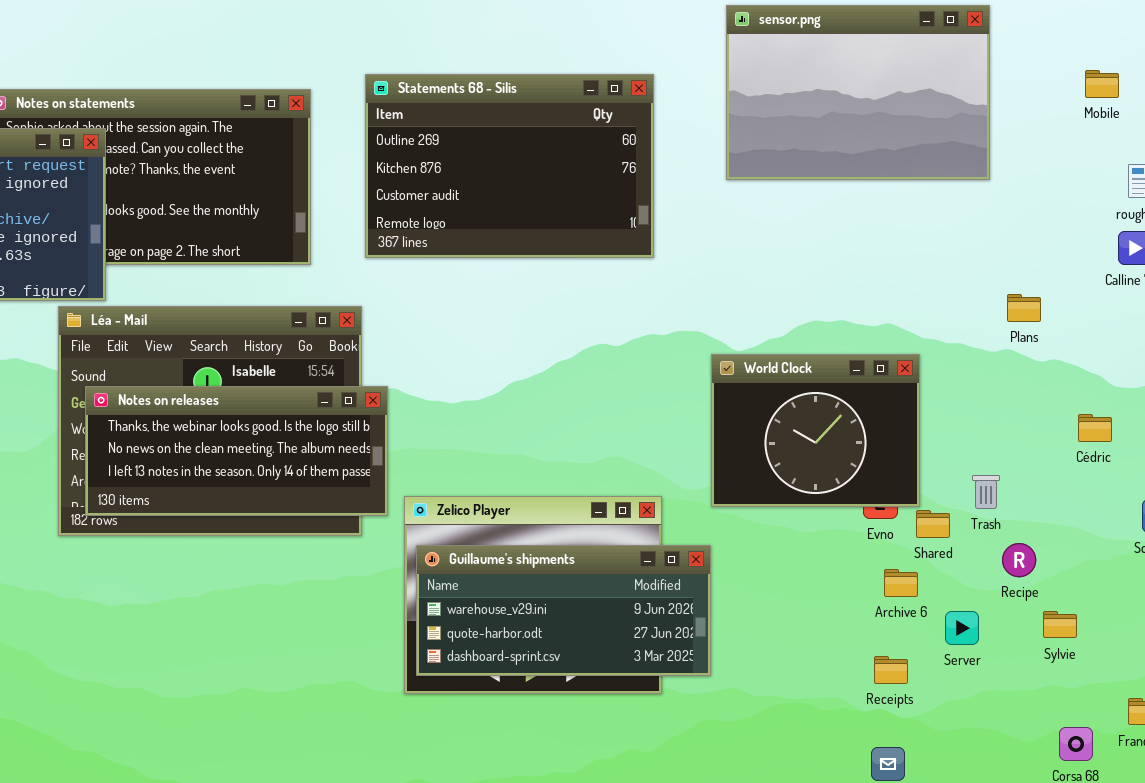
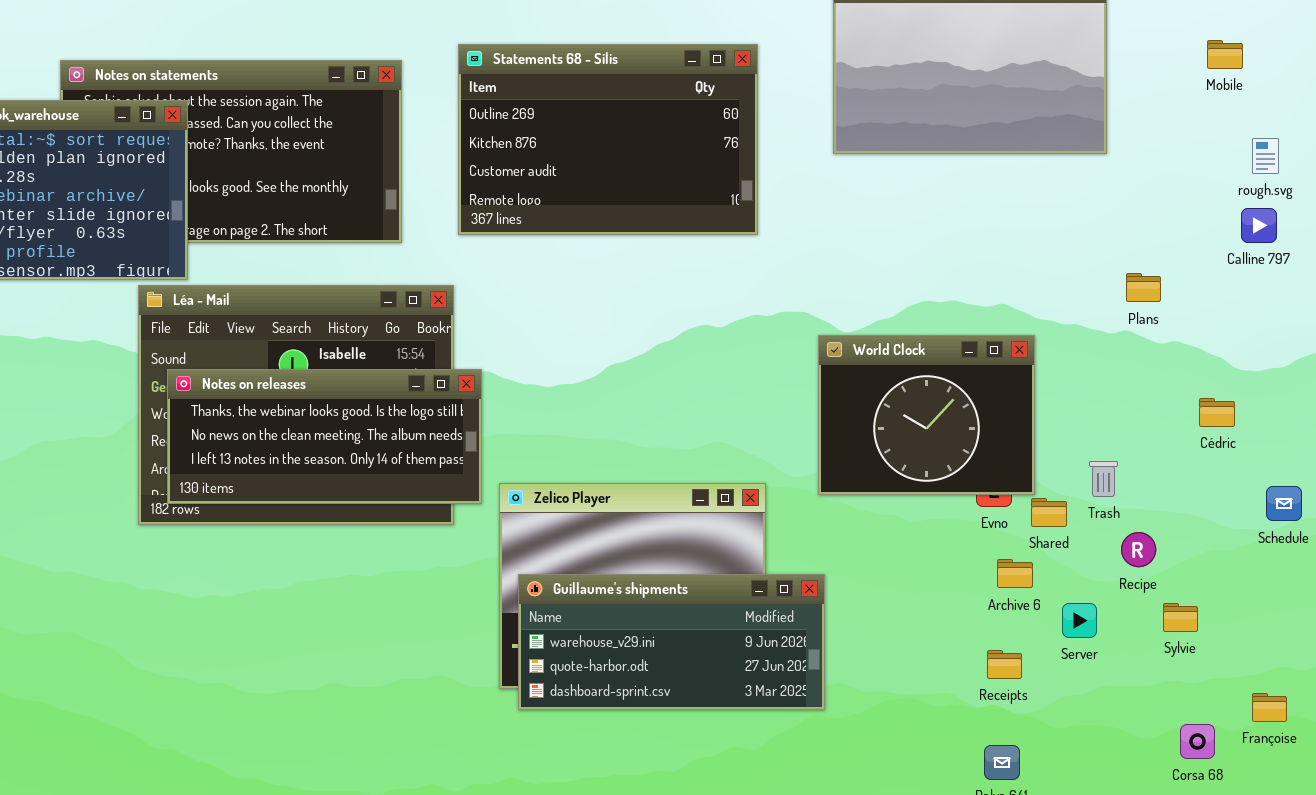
Guillaume's shipments: [416,545,711,676] -> [518,574,825,710], moved

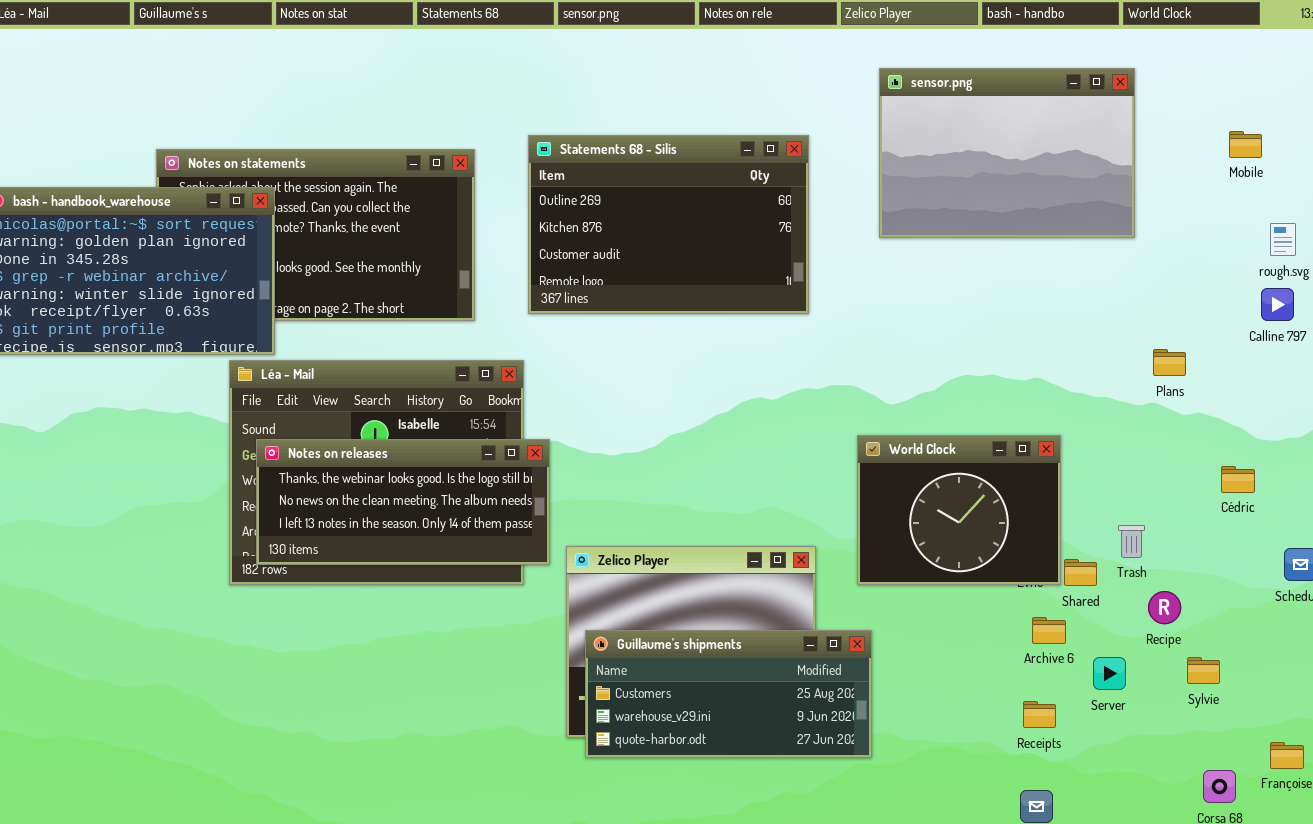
World Clock: [818,335,1035,495] -> [857,435,1061,585], moved
Guillaume's shipments: [518,574,825,710] -> [585,630,872,758], scrolled up 1 row

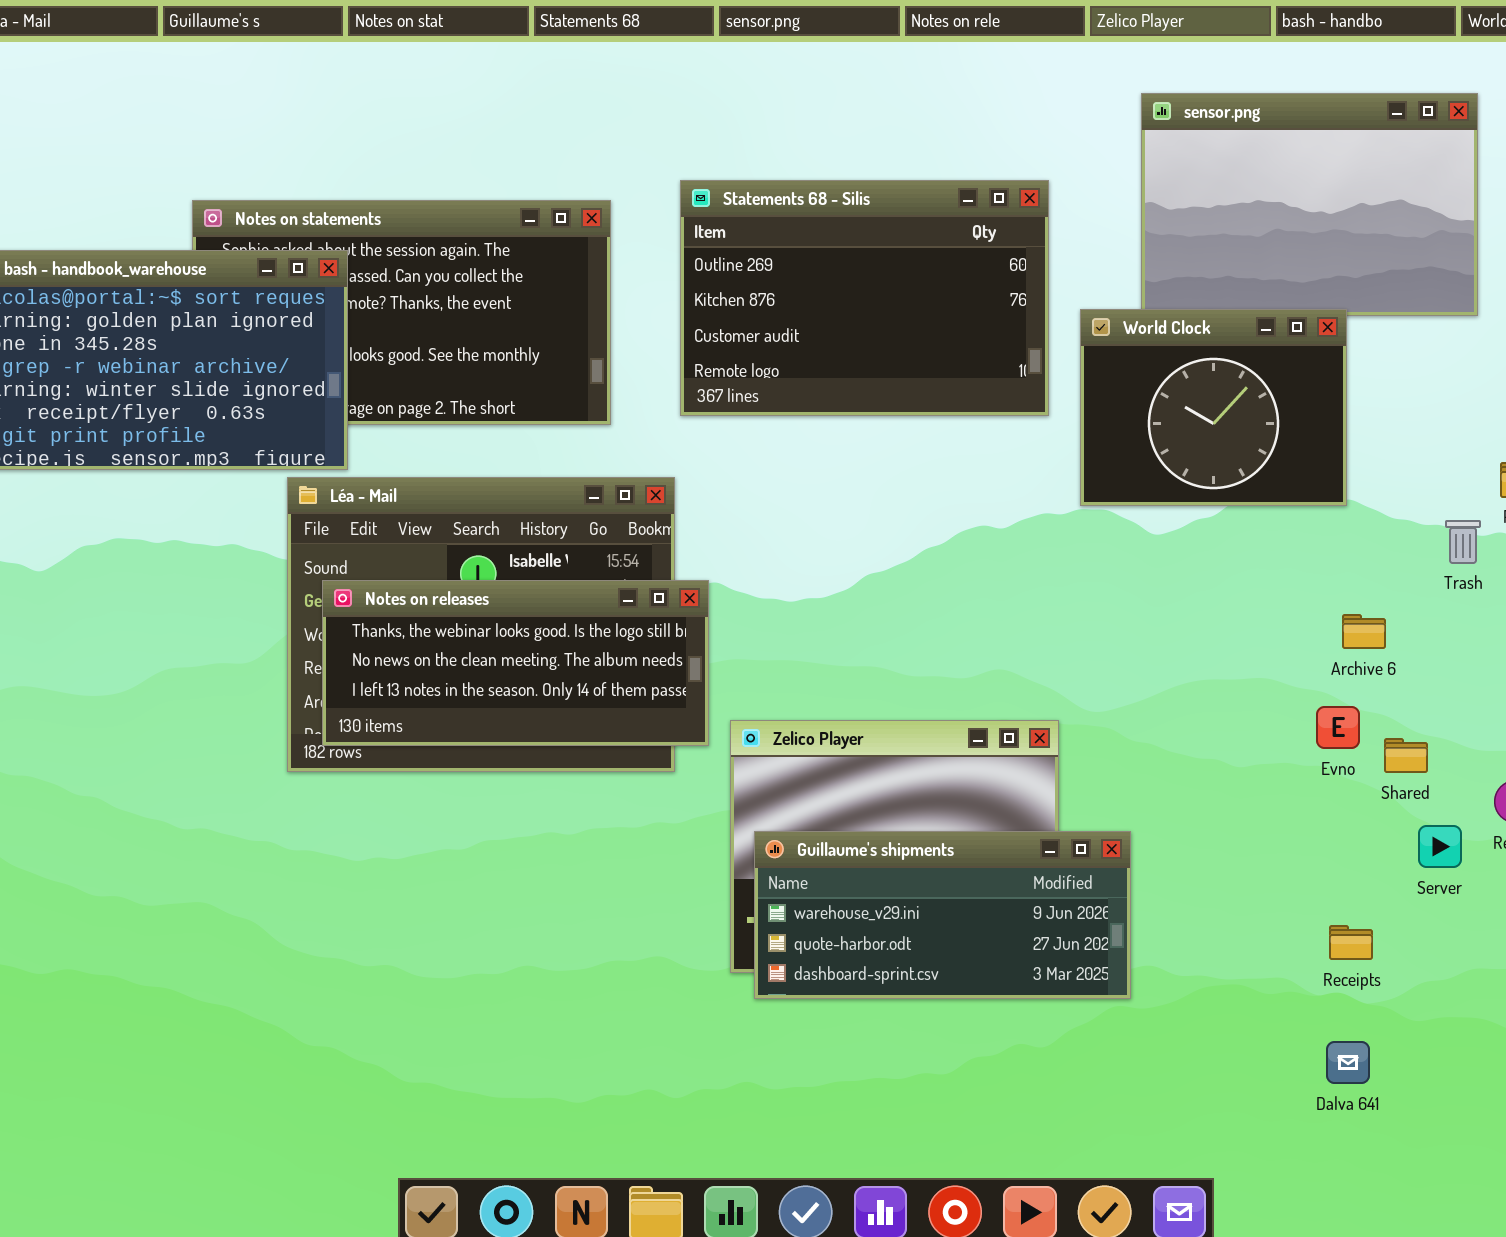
World Clock: [857,435,1061,585] -> [1080,309,1347,506], moved
Trash: [1118,525,1145,558] -> [1445,520,1481,564], moved
Archive 6: [1032,617,1066,644] -> [1342,614,1386,649], moved
Guillaume's shipments: [585,630,872,758] -> [754,831,1131,999], scrolled down 1 row
Server: [1093,657,1126,690] -> [1418,825,1462,868], moved

